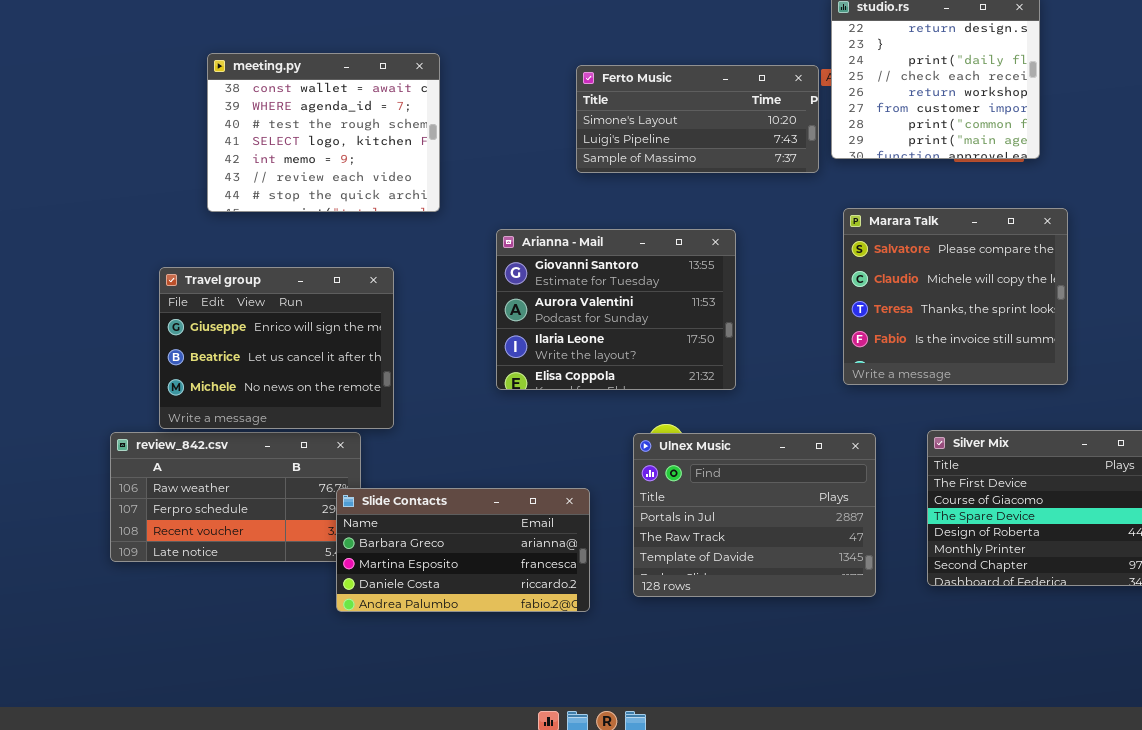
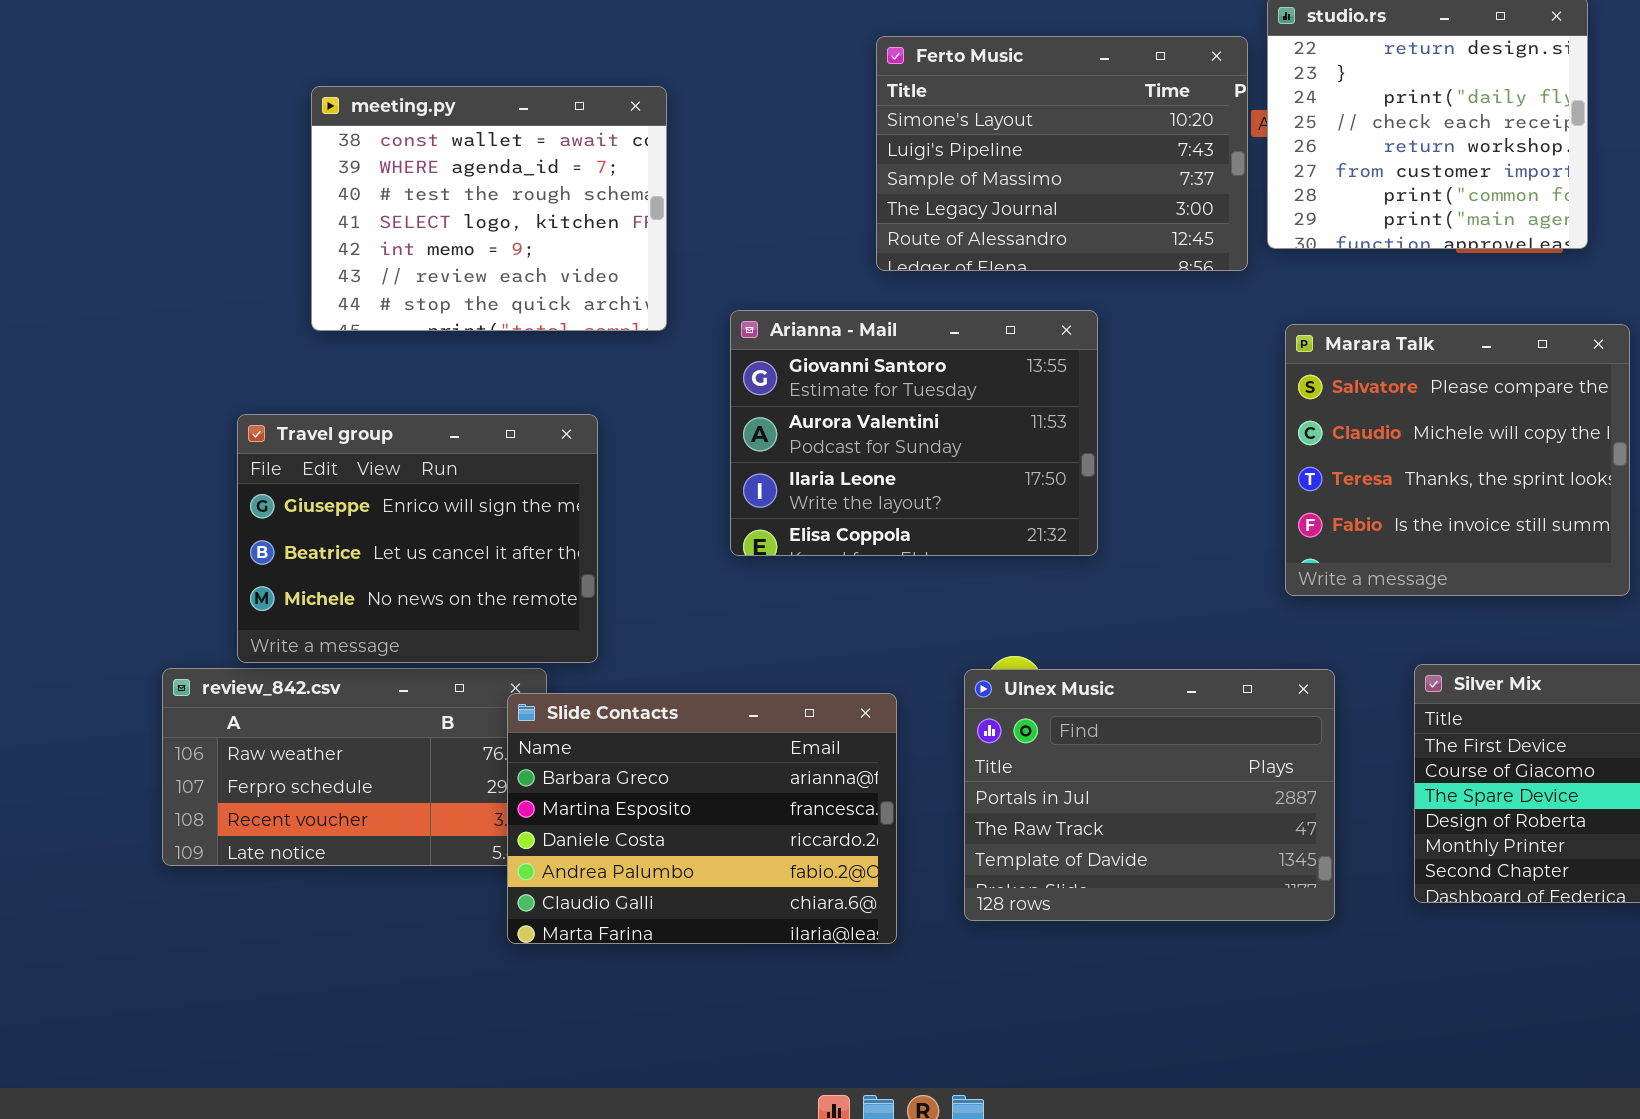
Ferto Music: [576,65,819,173] -> [876,36,1248,271], resized
Arianna - Mail: [496,229,736,390] -> [730,310,1098,556], moved
Slide Contacts: [336,488,590,612] -> [507,693,897,944], resized

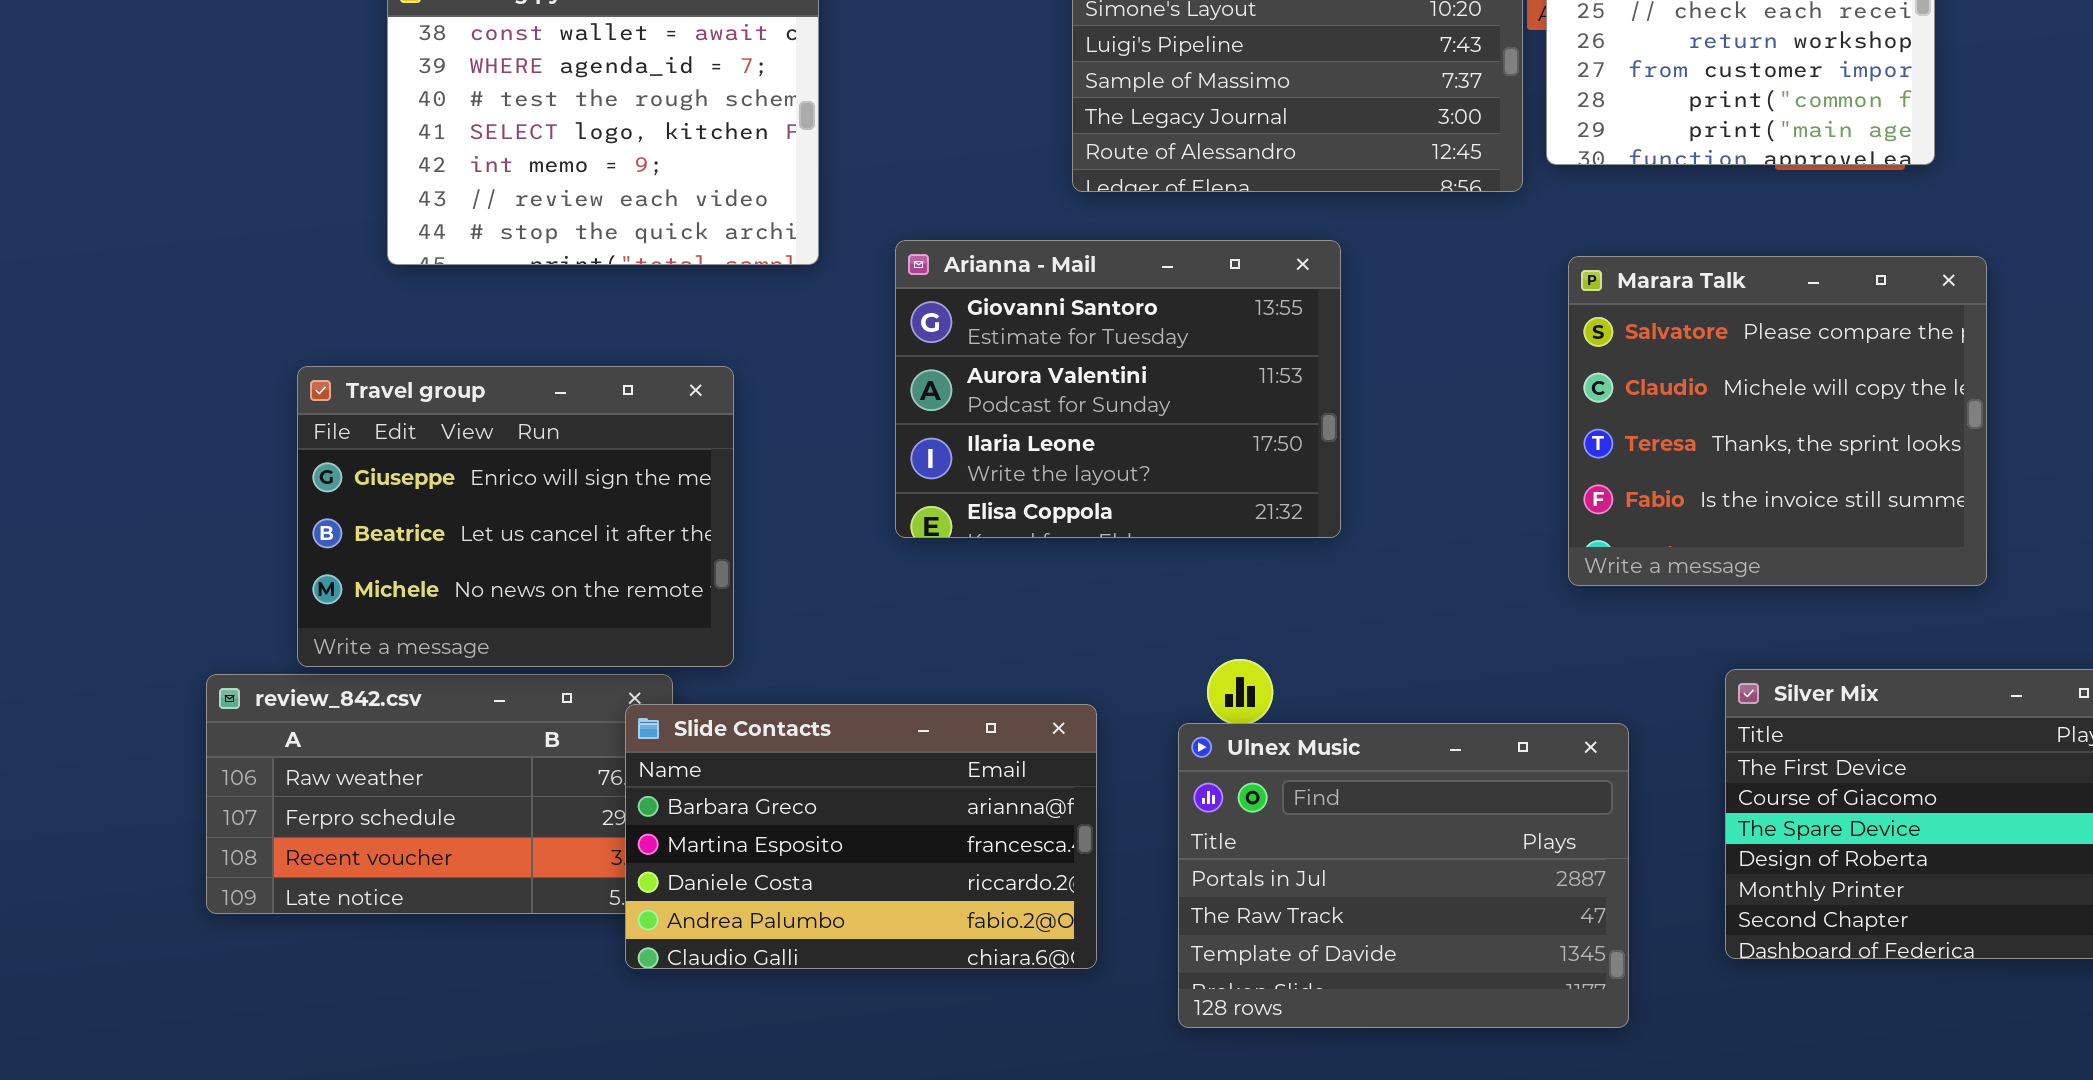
Ulnex Music: [964,669,1335,921] -> [1178,723,1629,1028], moved
Slide Contacts: [507,693,897,944] -> [625,704,1097,969], resized

